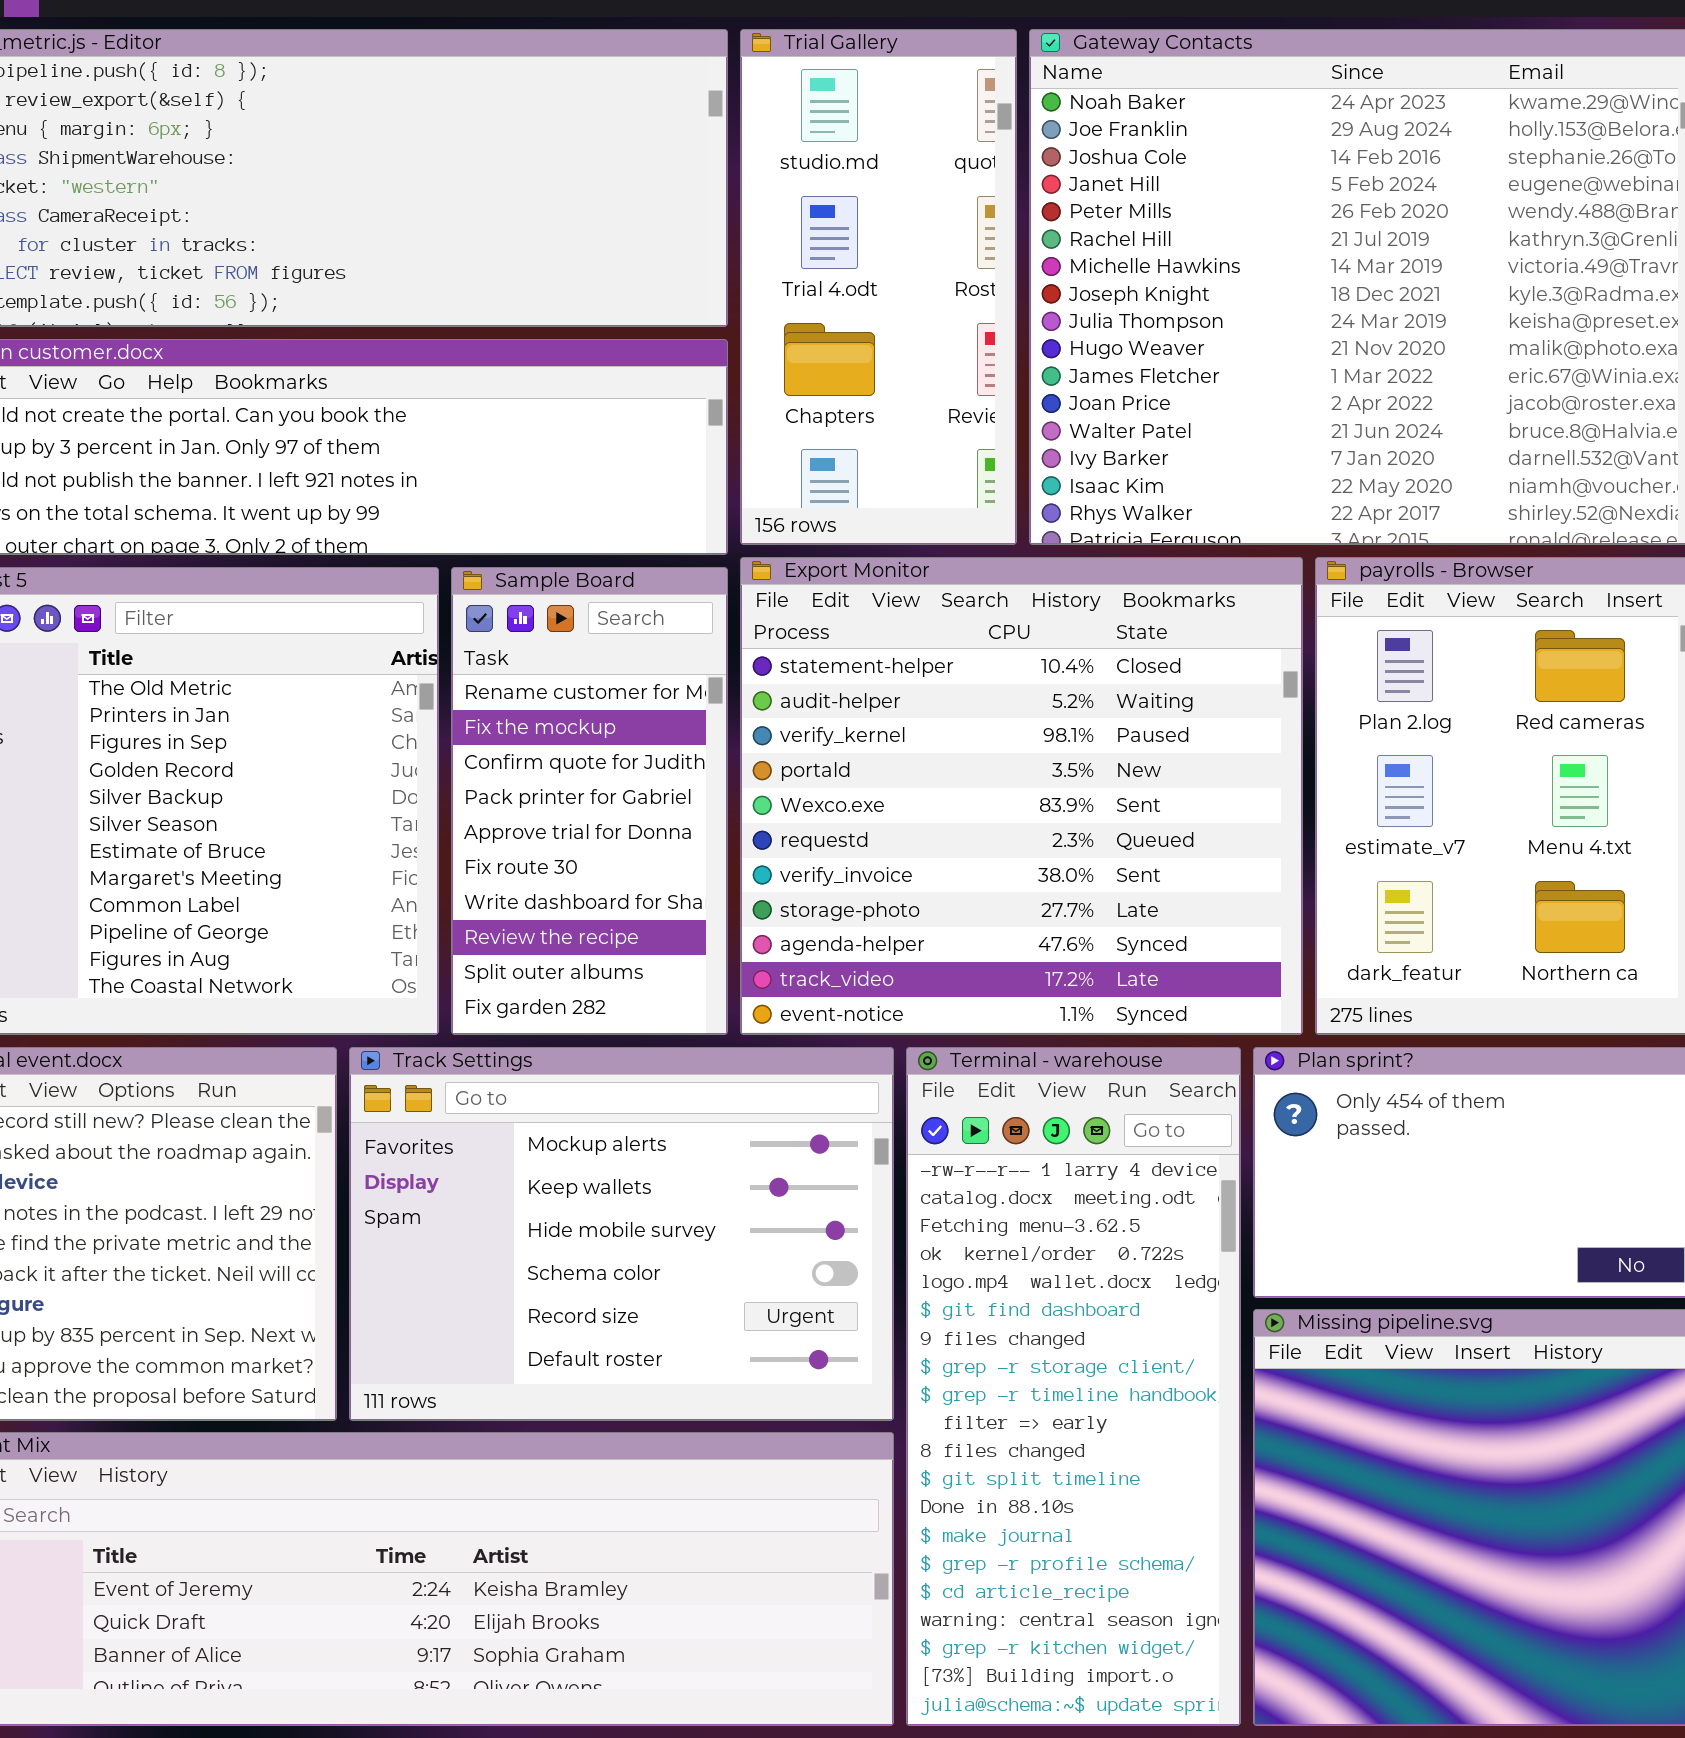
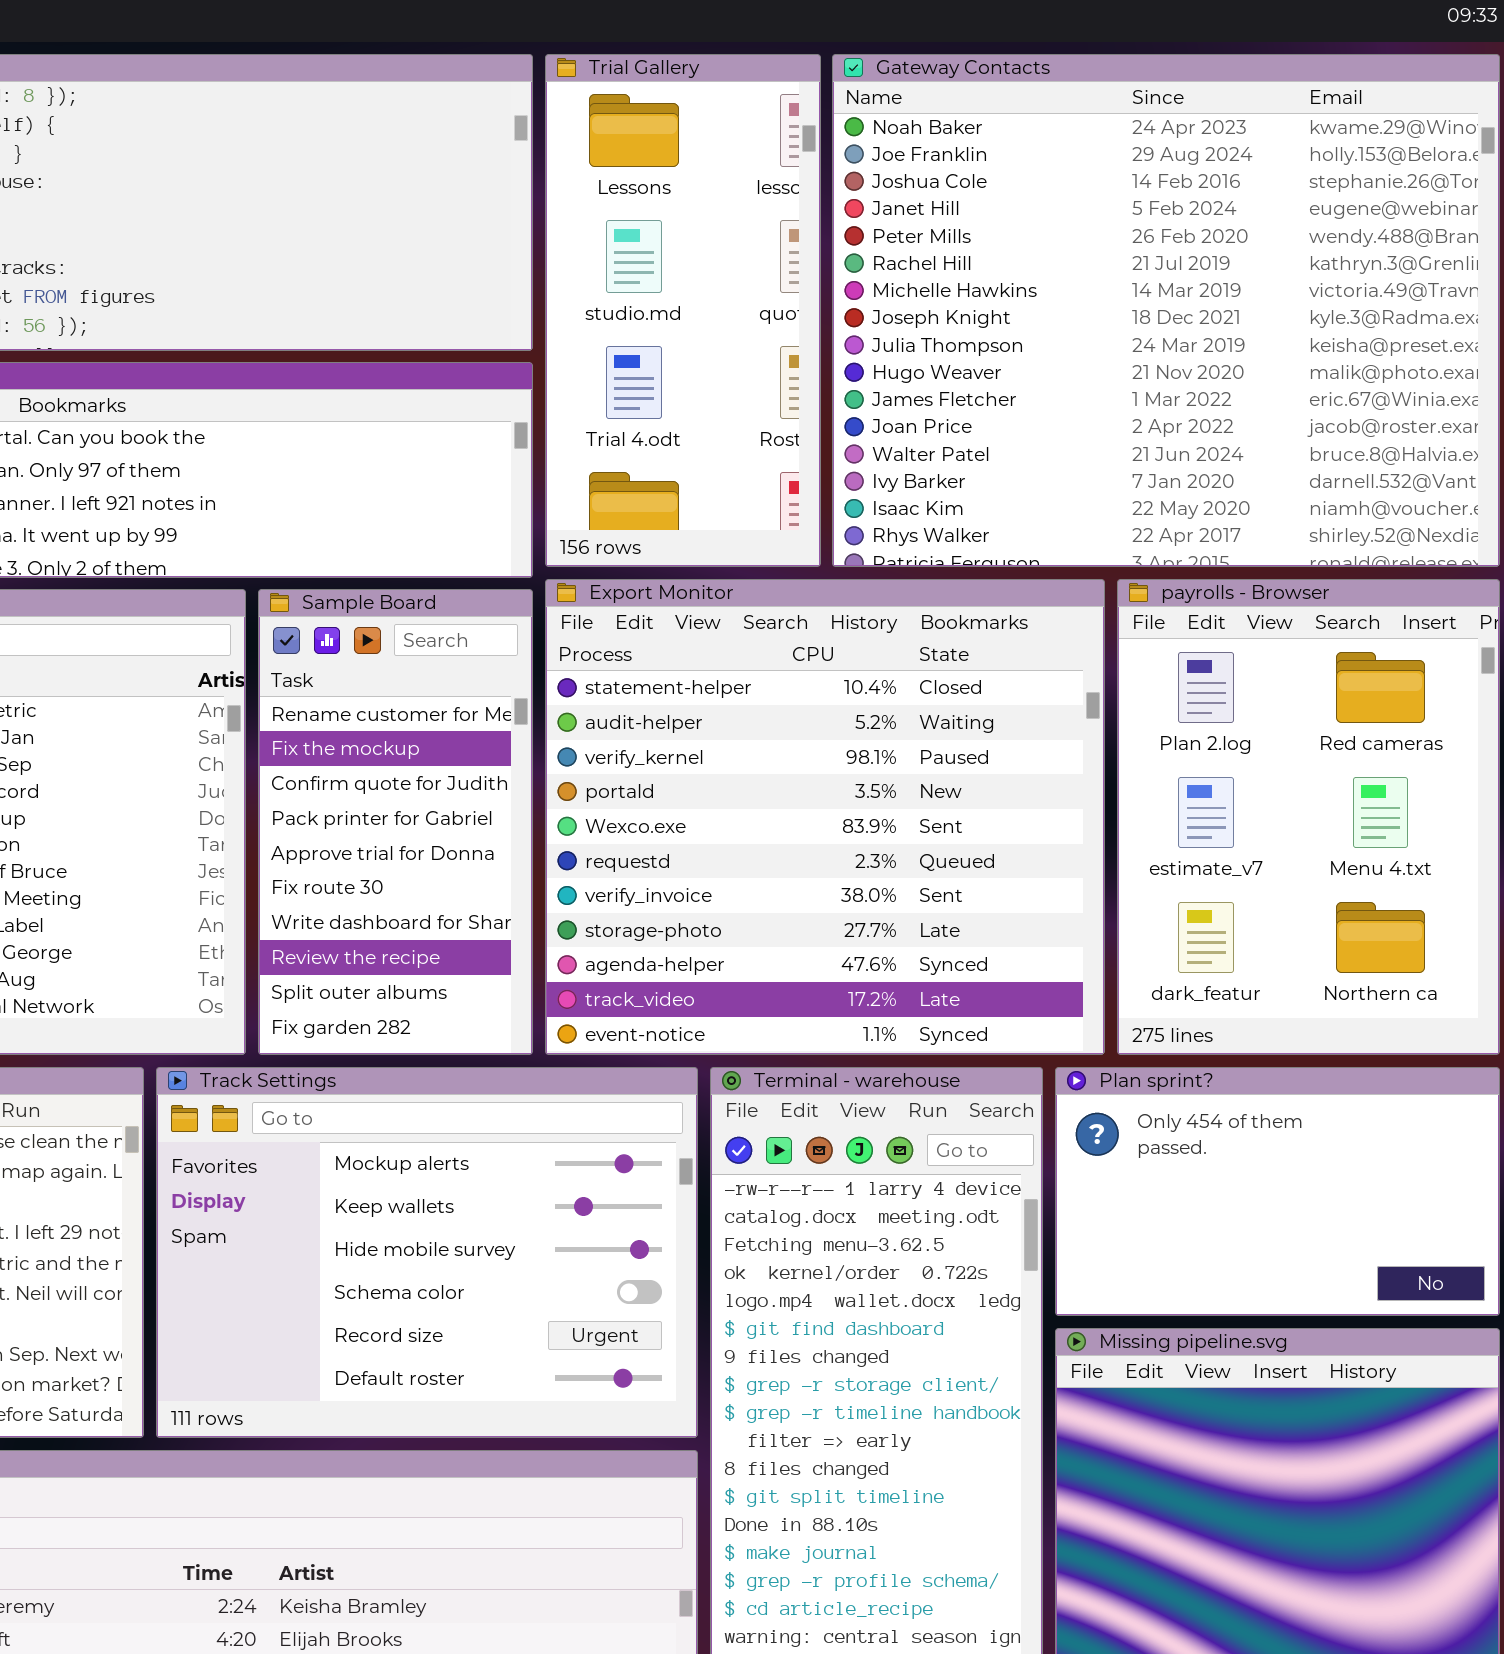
Trial Gallery: [740,29,1017,545] -> [545,54,821,567], scrolled up 1 row

